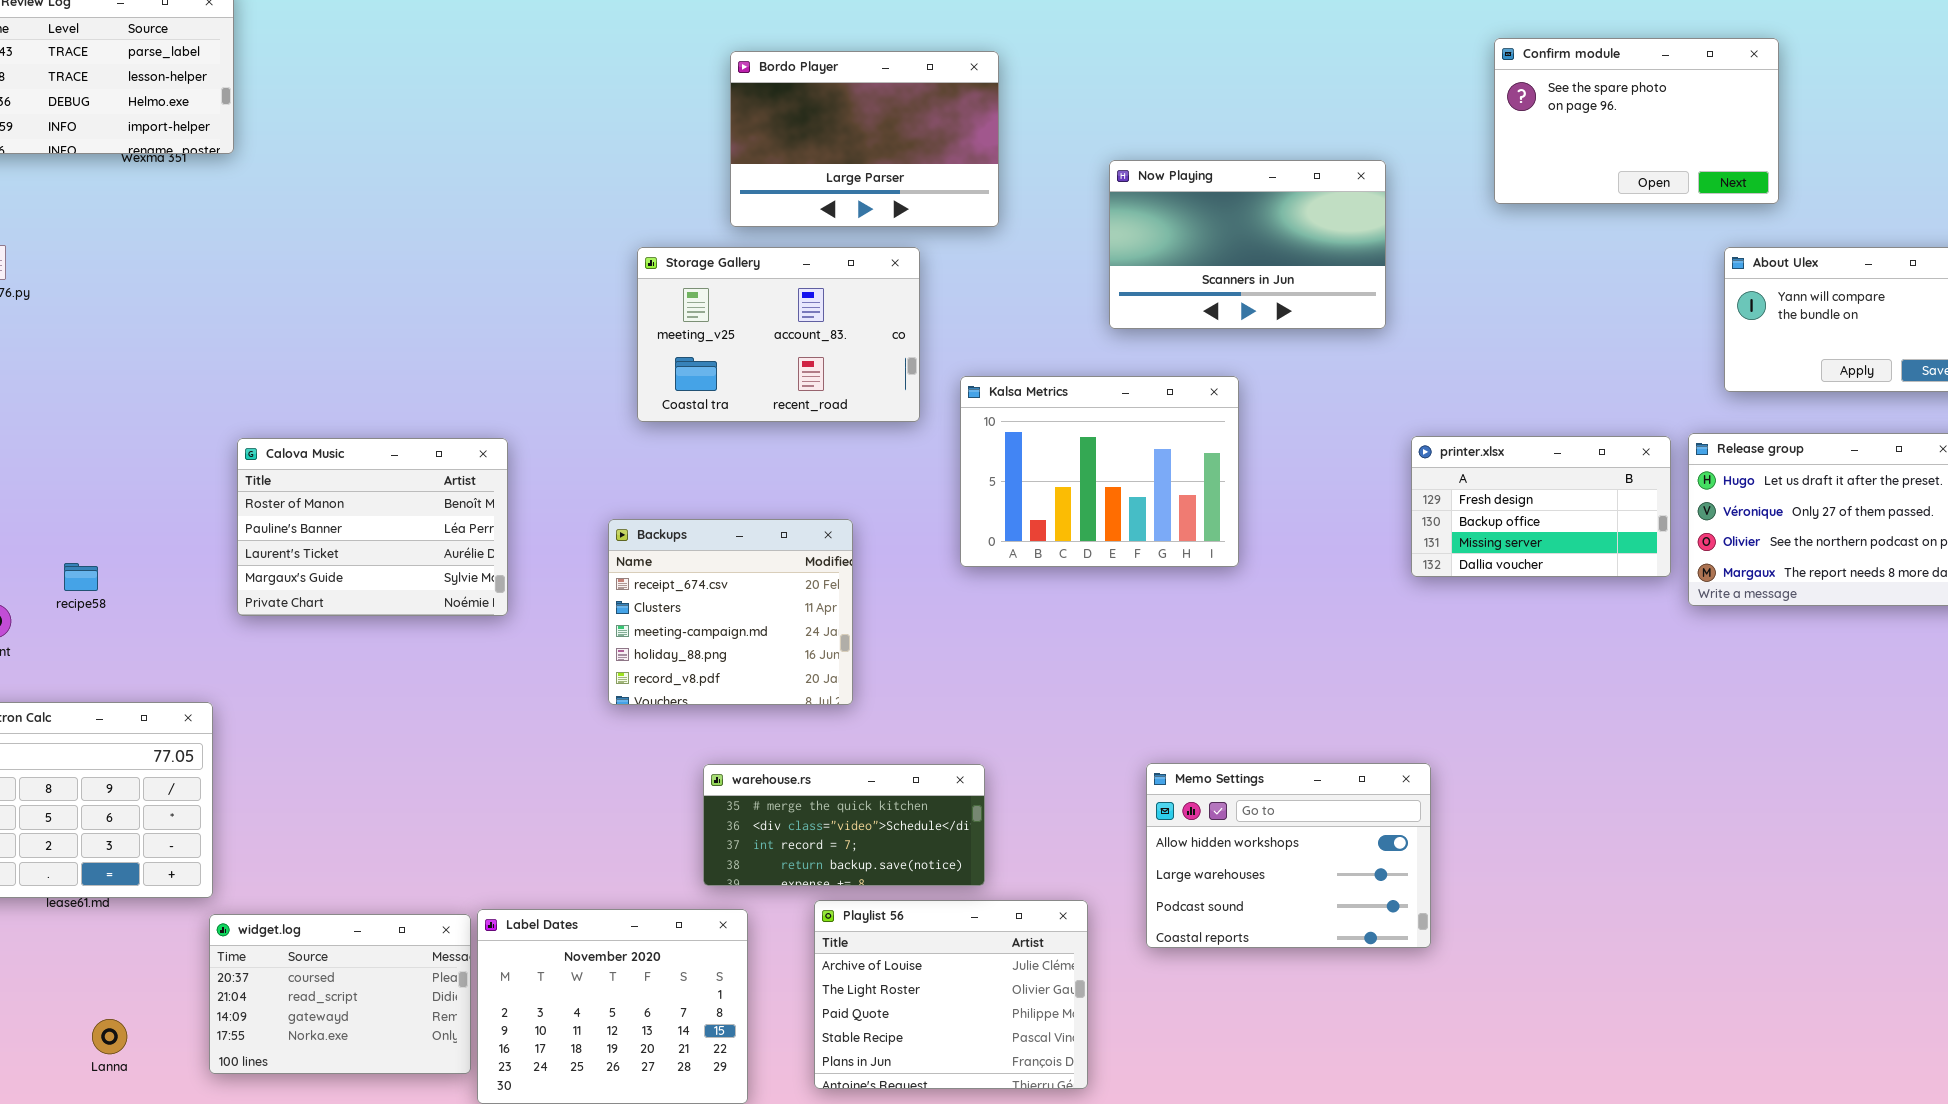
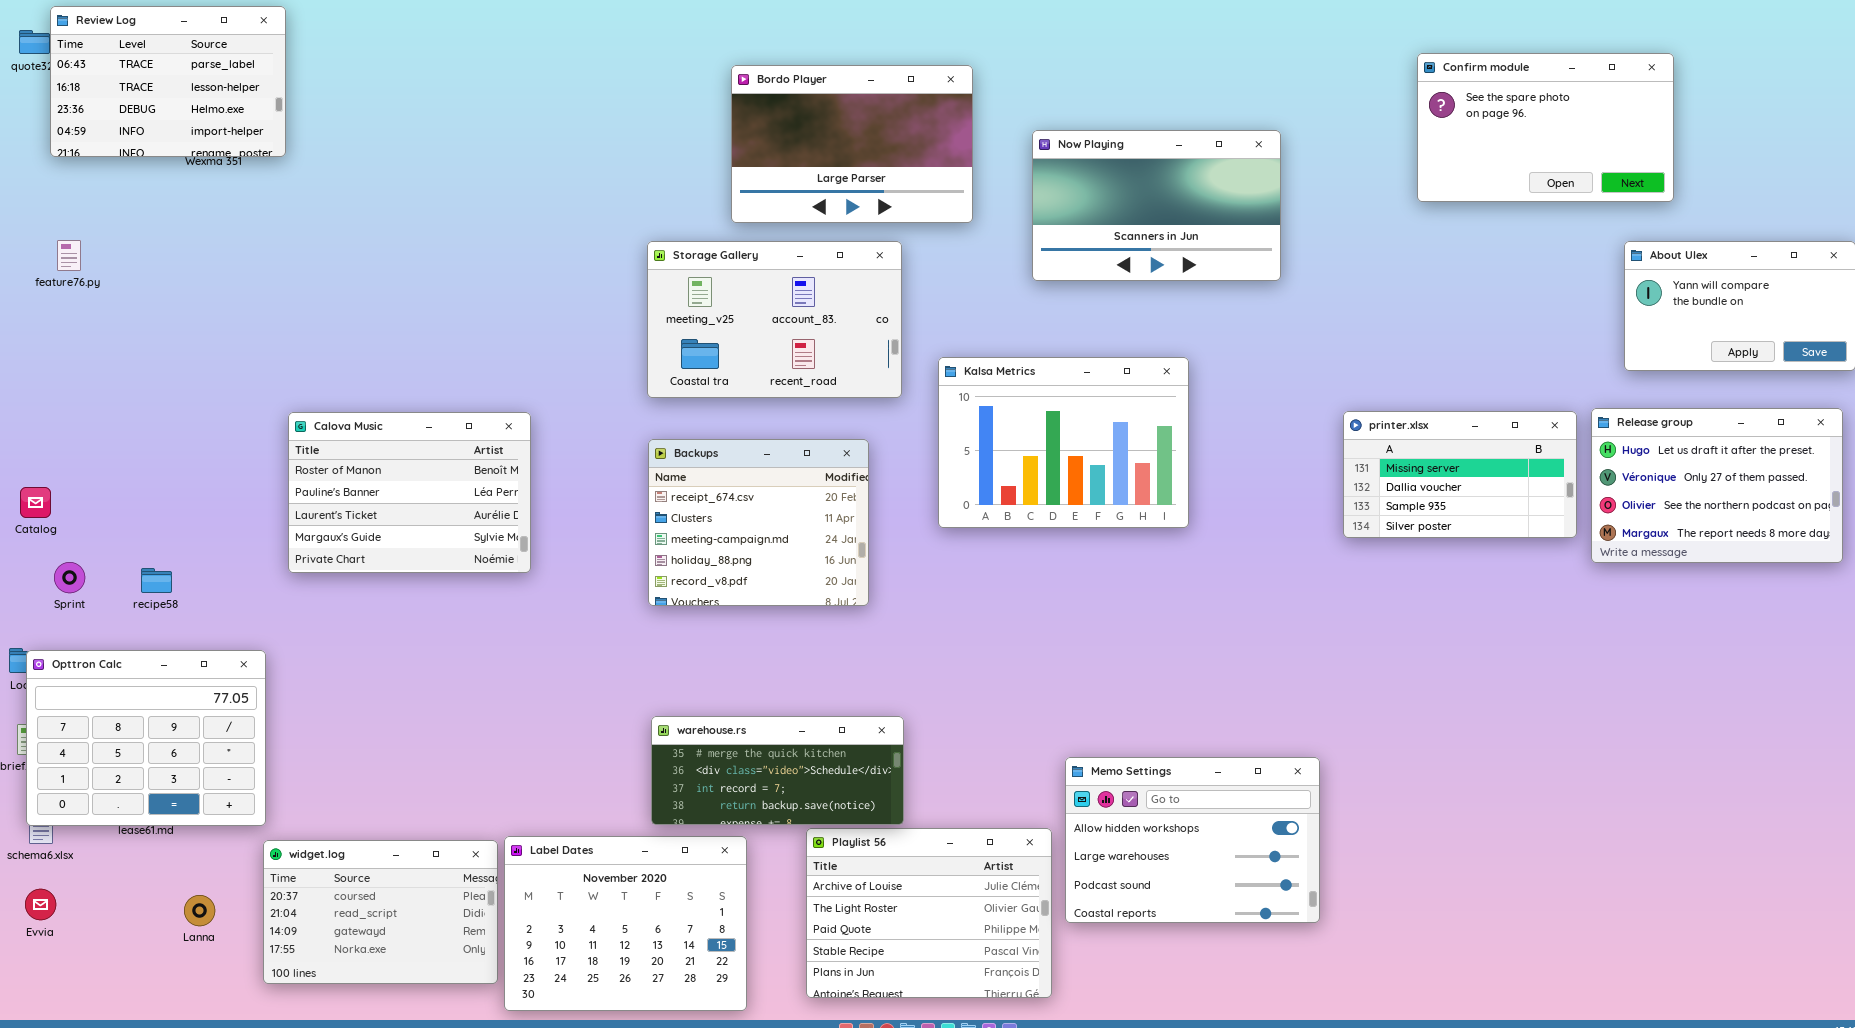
Now Playing: [1109,160,1386,329] -> [1032,130,1281,281], moved
printer.xlsx: [1411,436,1671,577] -> [1343,411,1577,538], scrolled down 2 rows
Backups: [608,519,853,705] -> [648,439,869,606], moved
recipe58: [64,563,98,591] -> [141,568,172,593], moved
Memo Settings: [1146,763,1431,948] -> [1065,757,1320,923], moved
warehouse.rs: [703,764,985,886] -> [651,716,904,825], moved
Lanna: [92,1019,127,1054] -> [184,895,215,926], moved

